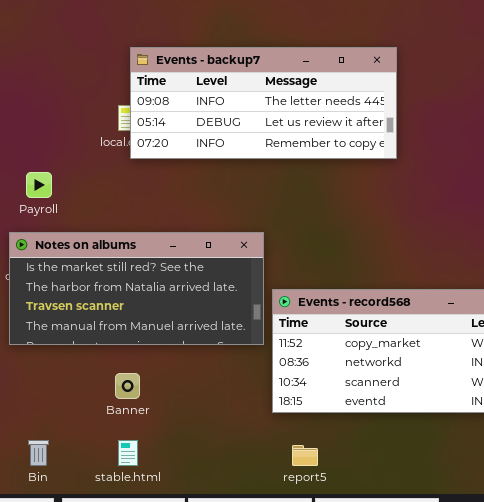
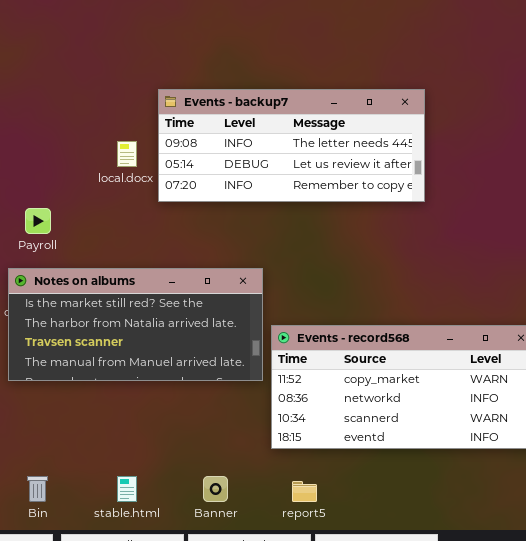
Events - backup7: [130,47,397,159] -> [158,89,425,202], moved
Banner: [115,373,140,399] -> [203,476,228,502], moved

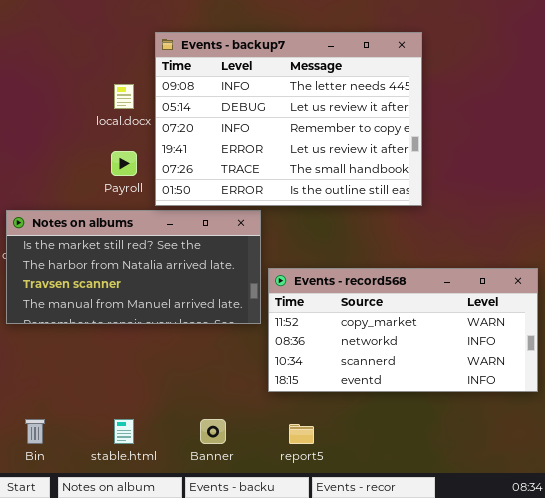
Events - backup7: [158,89,425,202] -> [155,32,422,206], resized
Payroll: [25,208,51,234] -> [111,151,137,176], moved

